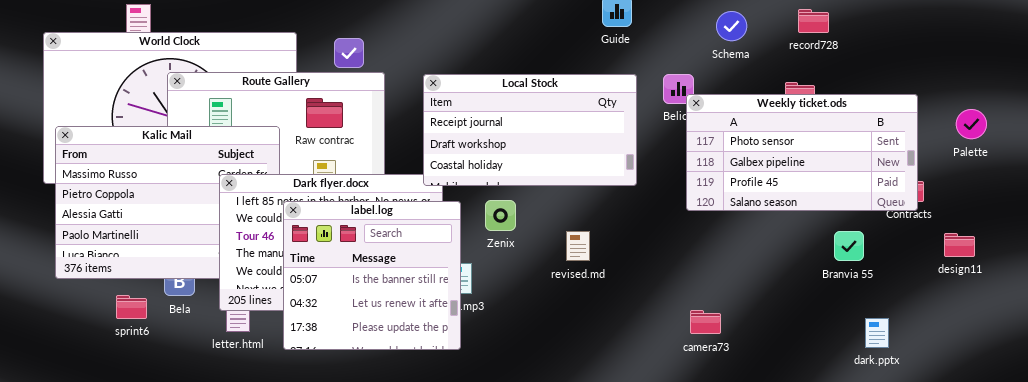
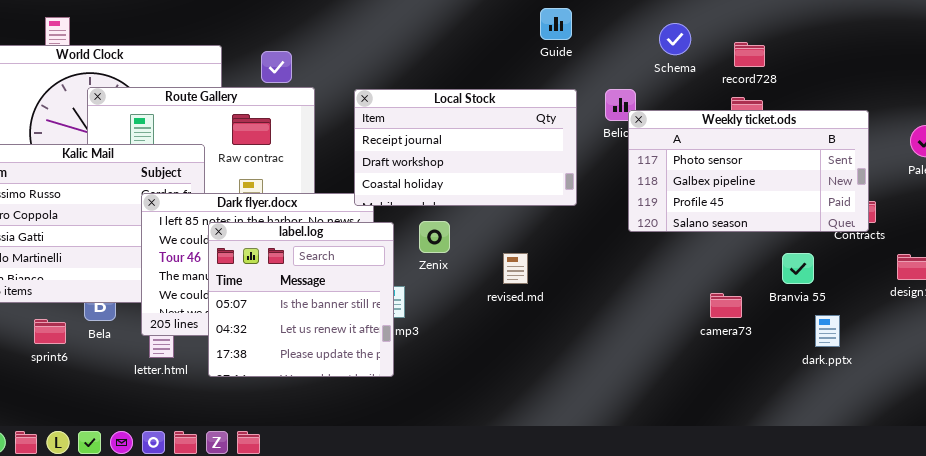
record728: [798,9,829,33] -> [734,42,765,67], moved
camera73: [690,310,721,334] -> [710,293,742,318], moved
dark.pptx: [865,318,889,348] -> [815,315,840,347], moved

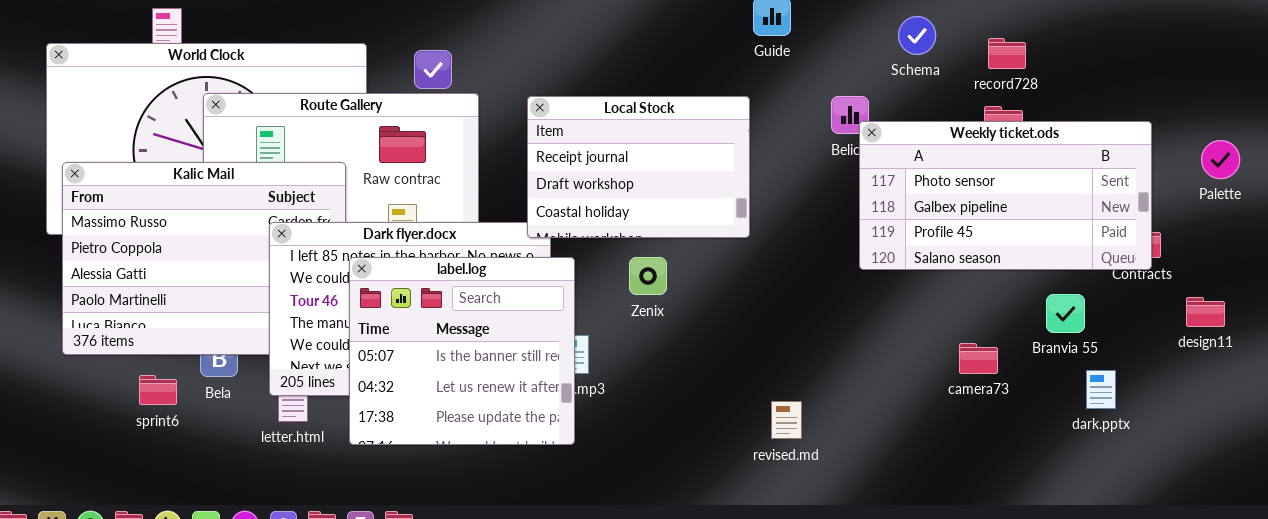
Local Stock: [354,89,577,206] -> [527,96,750,238], resized
Zenix: [419,221,450,253] -> [629,257,667,295], moved
revised.md: [503,253,528,284] -> [771,401,802,439], moved

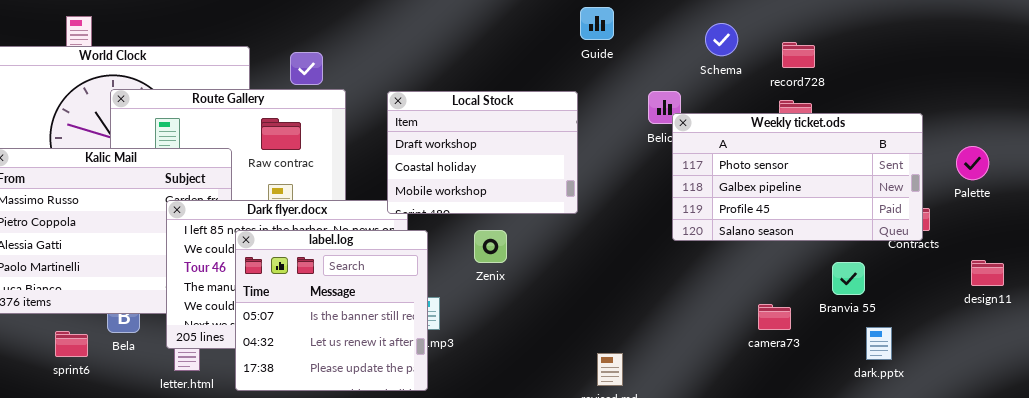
Local Stock: [527,96,750,238] -> [387,91,578,214], scrolled down 1 row
Palette: [1201,140,1240,179] -> [956,146,989,180], moved
design11: [1186,297,1225,327] -> [971,260,1004,286], moved

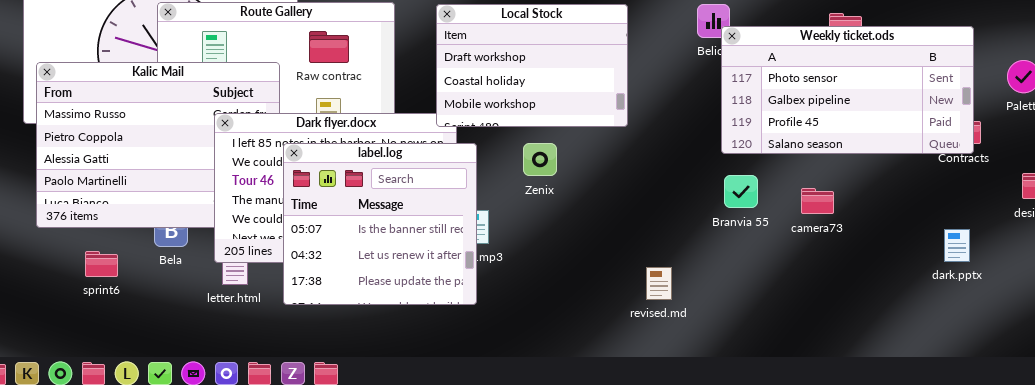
Branvia 55: [832,262,865,295] -> [724,175,758,208], moved
camera73: [758,304,791,330] -> [801,188,834,214], moved
dark.pptx: [866,327,892,360] -> [944,229,970,262], moved
sprint6: [55,331,88,357] -> [85,251,118,277], moved

